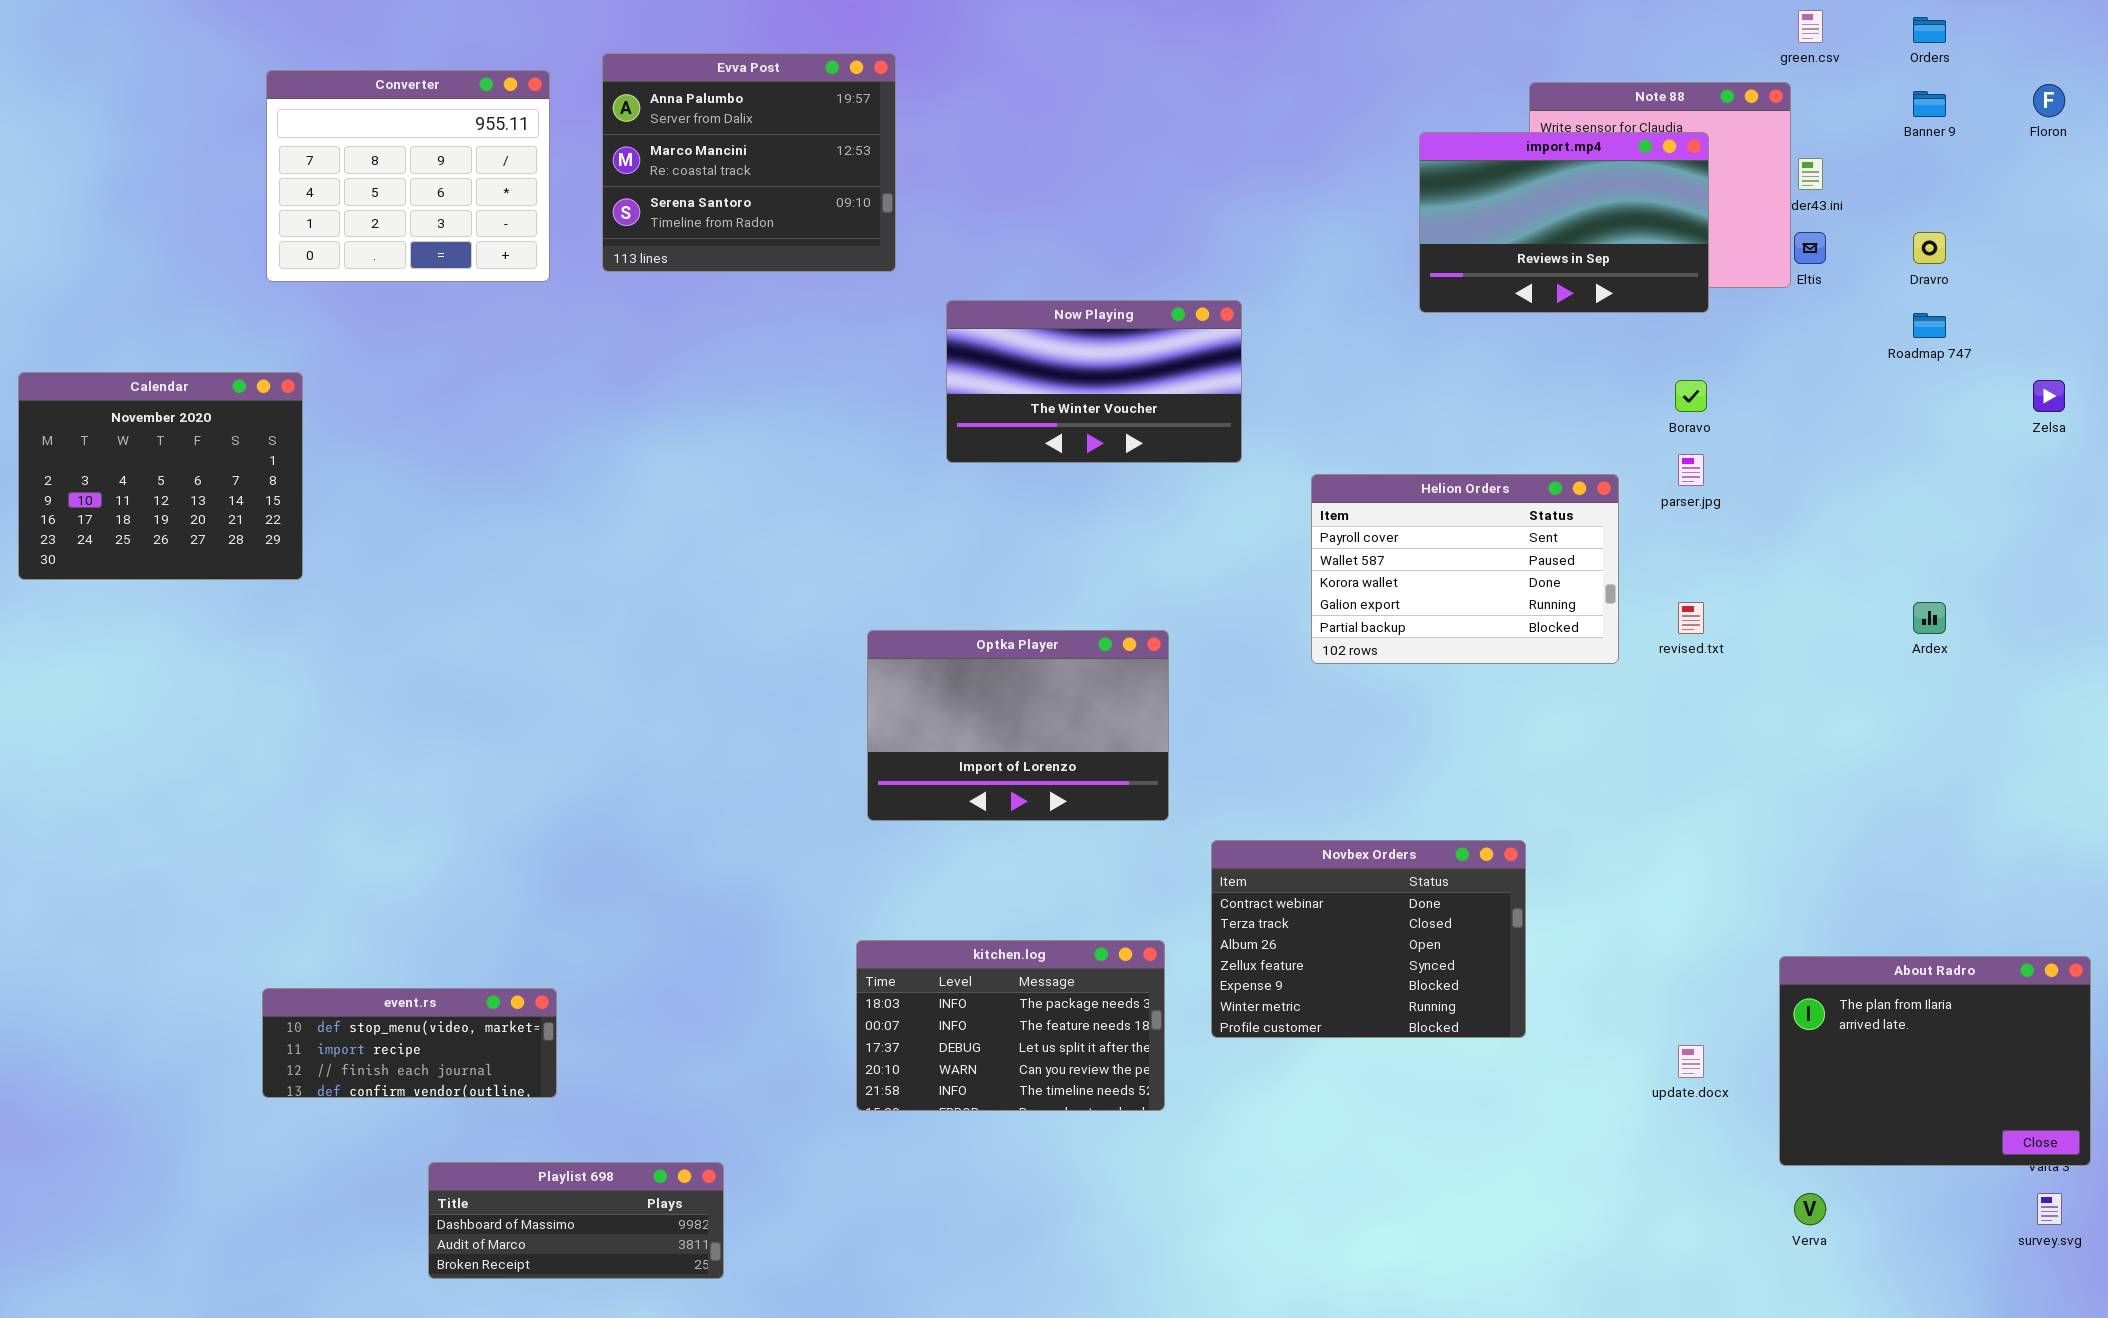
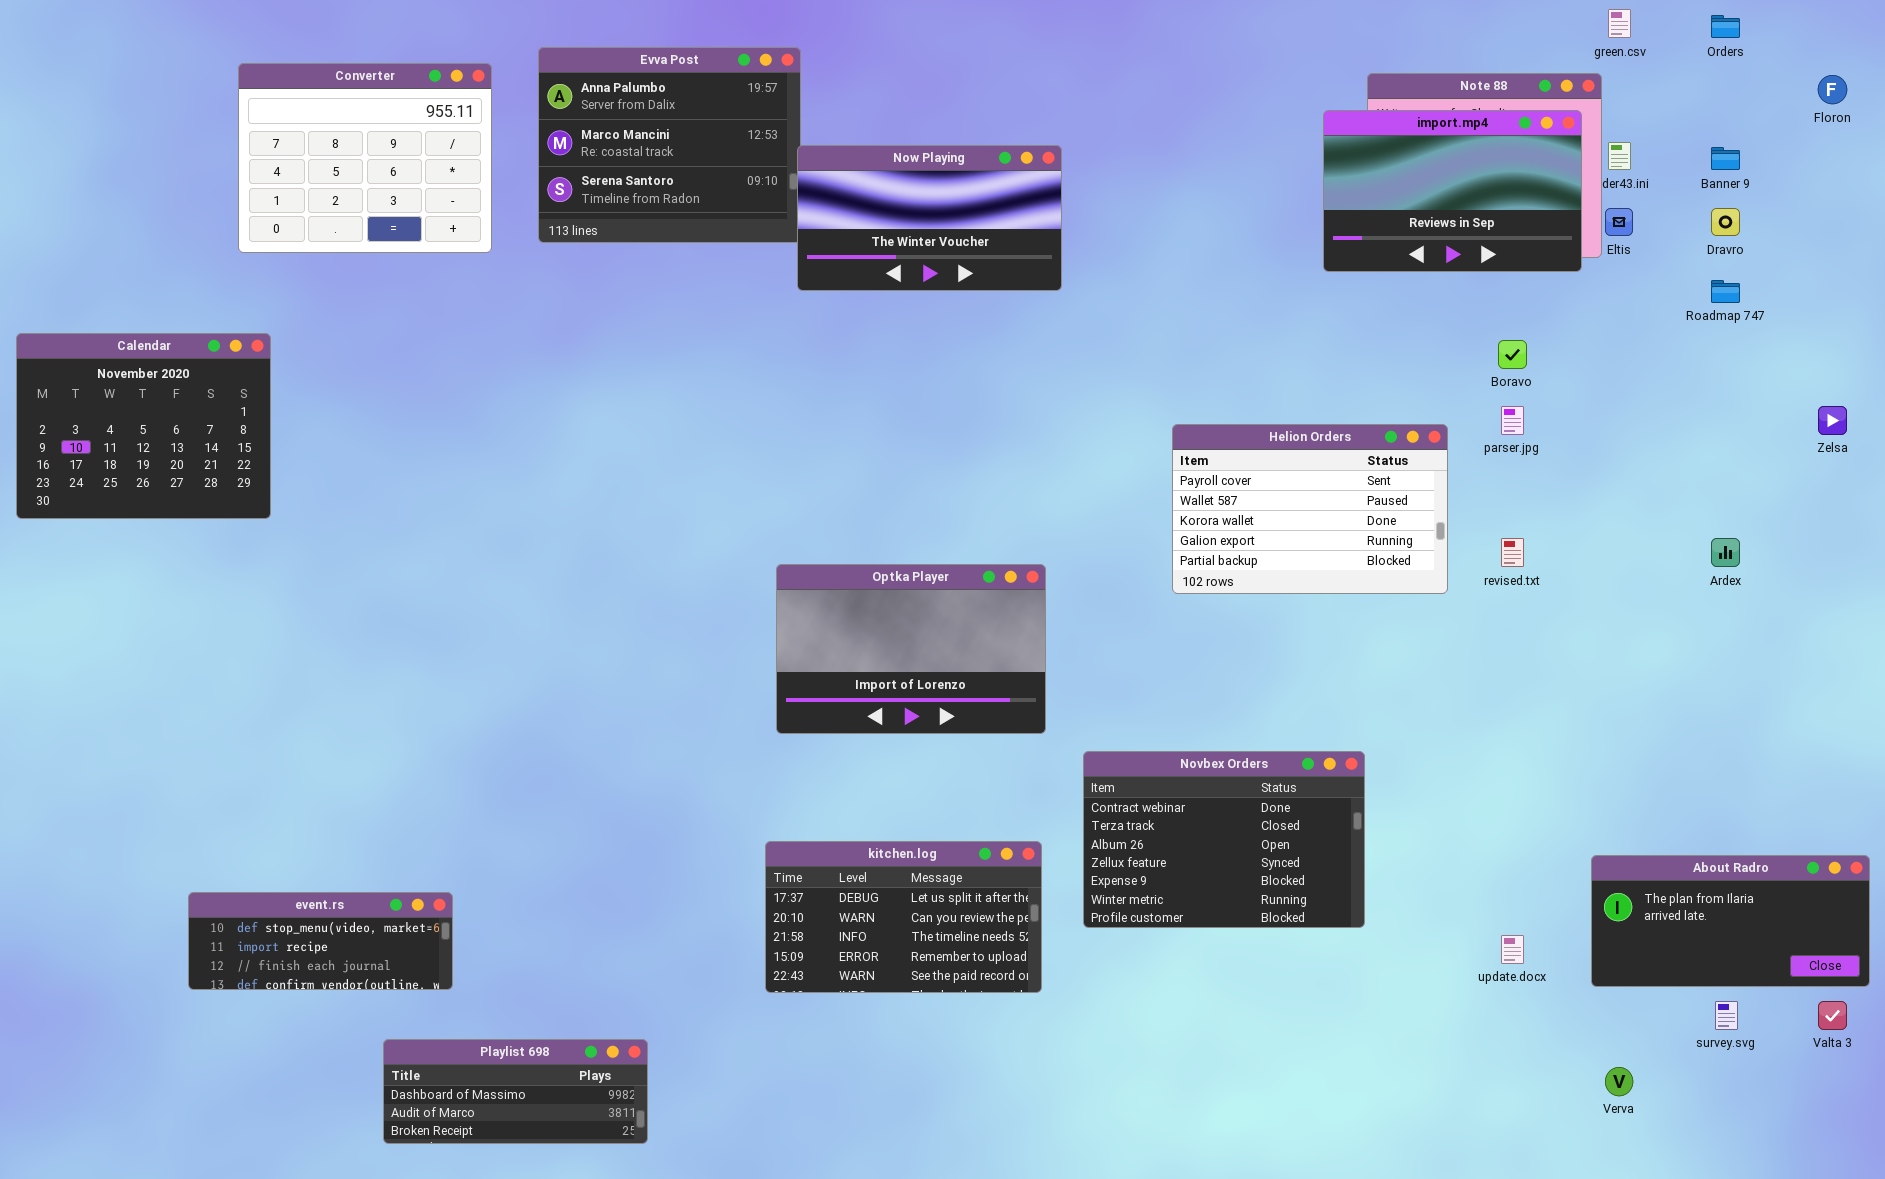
Banner 9: [1913,91,1946,117] -> [1711,147,1740,170], moved
import.mp4: [1419,132,1709,313] -> [1323,110,1582,272], moved
Now Playing: [946,300,1242,463] -> [797,145,1062,291], moved
Zelsa: [2033,380,2065,412] -> [1818,406,1847,435], moved
kitchen.log: [856,940,1165,1111] -> [765,841,1042,993], scrolled down 2 rows
About Radro: [1779,956,2091,1166] -> [1591,855,1870,987], resized
event.rs: [262,988,557,1098] -> [188,892,453,990], moved
survey.svg: [2037,1193,2062,1225] -> [1715,1001,1738,1030], moved

